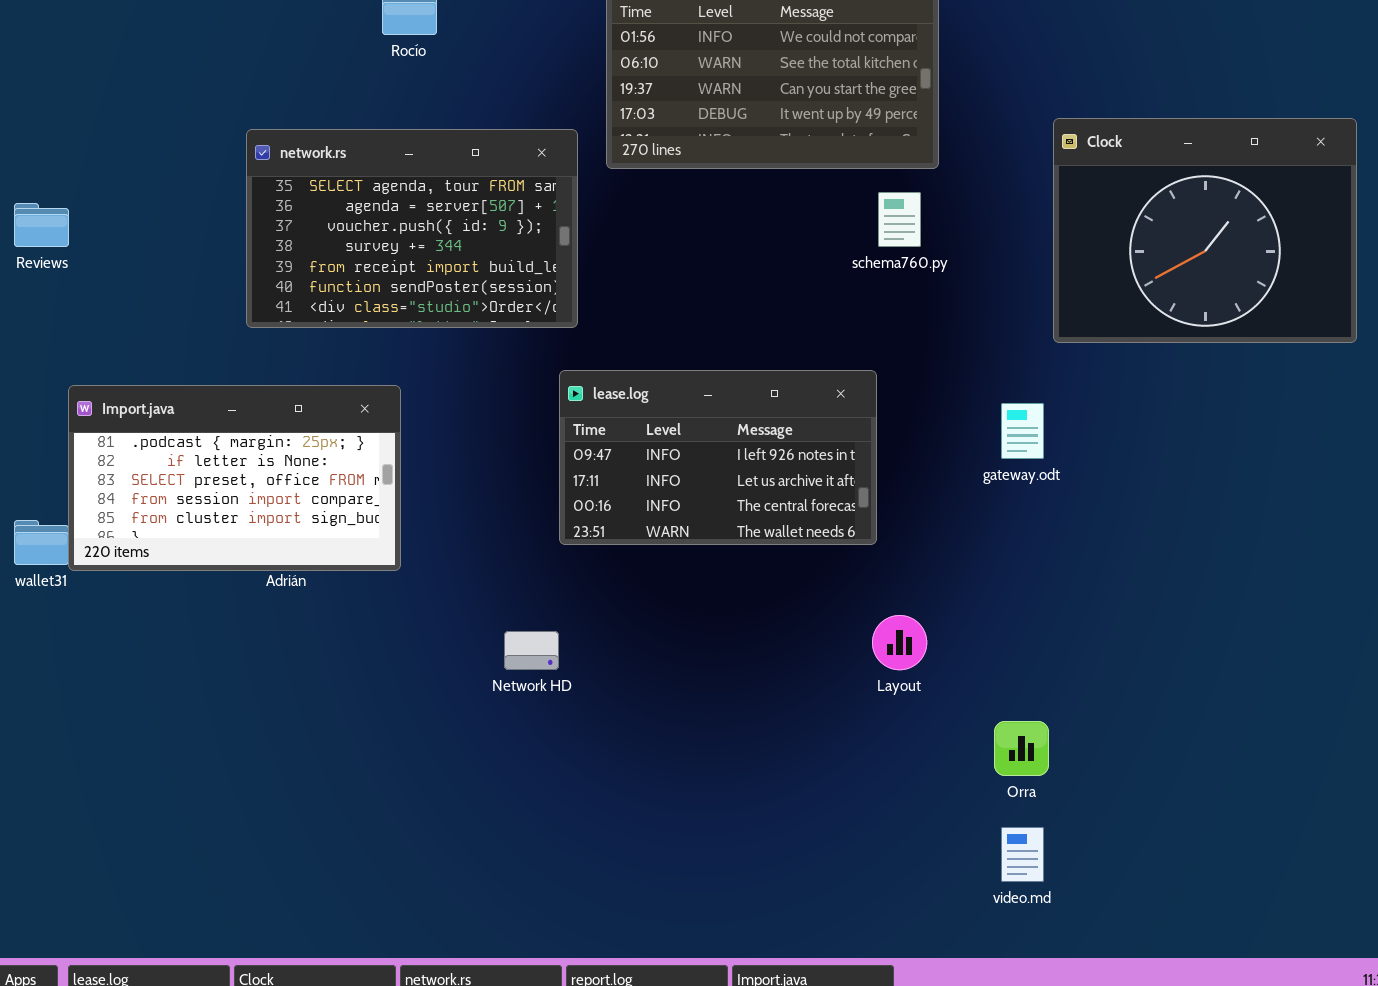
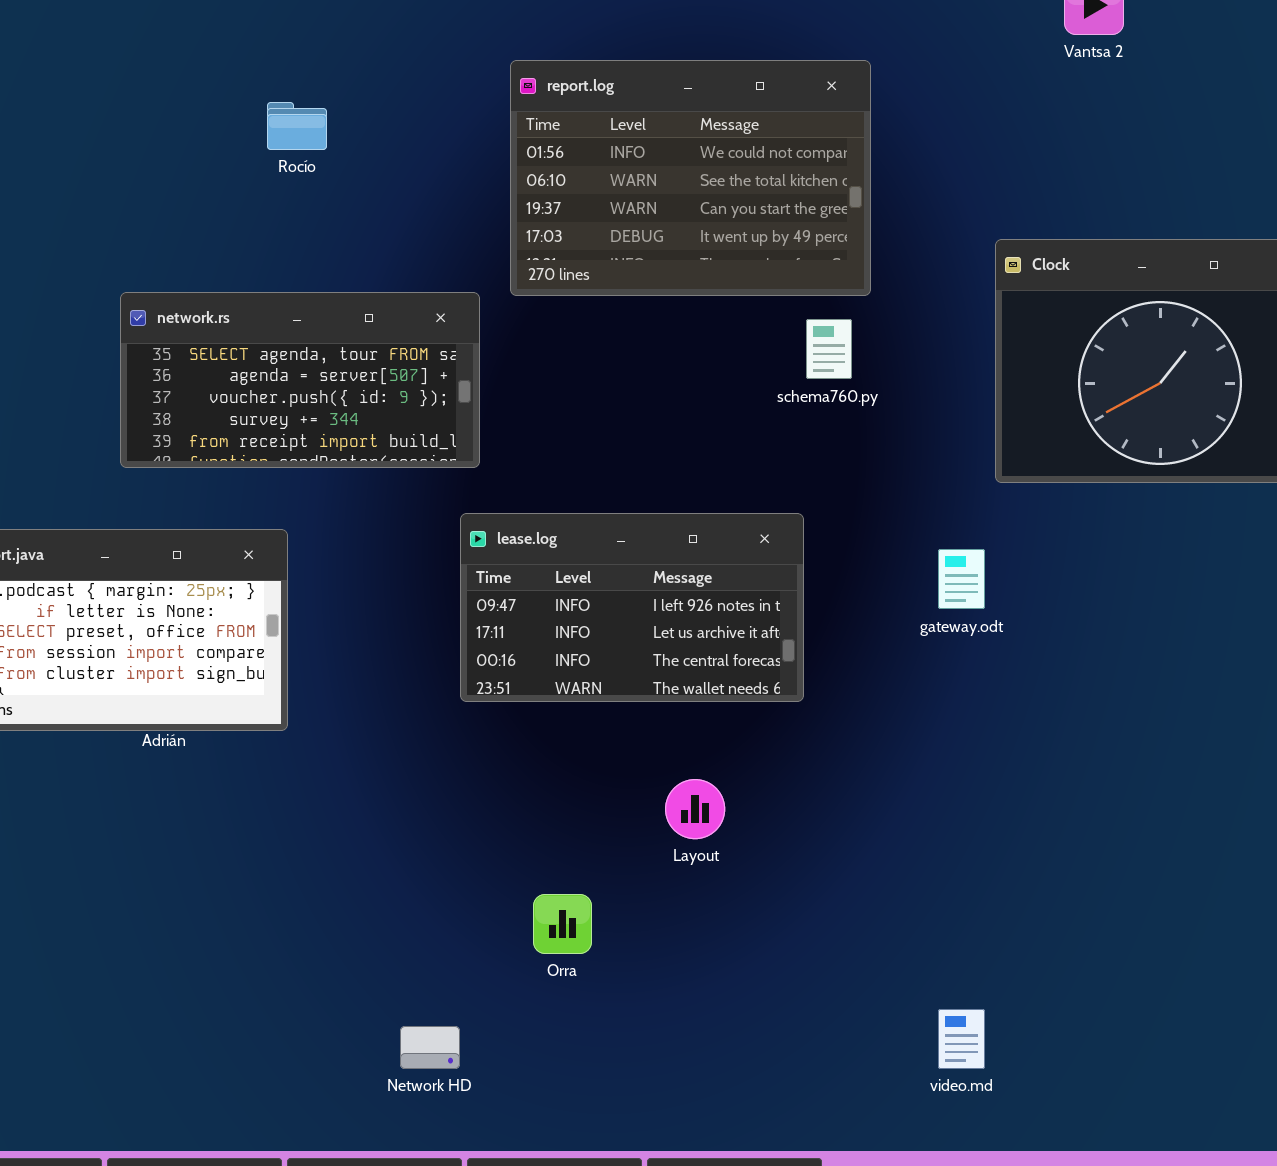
network.rs: [246,129,578,328] -> [120,292,480,468], resized
Layout: [872,615,927,670] -> [665,779,725,839], moved
Network HD: [504,631,559,670] -> [400,1026,460,1069], moved
Orra: [994,721,1049,776] -> [533,894,592,954], moved

